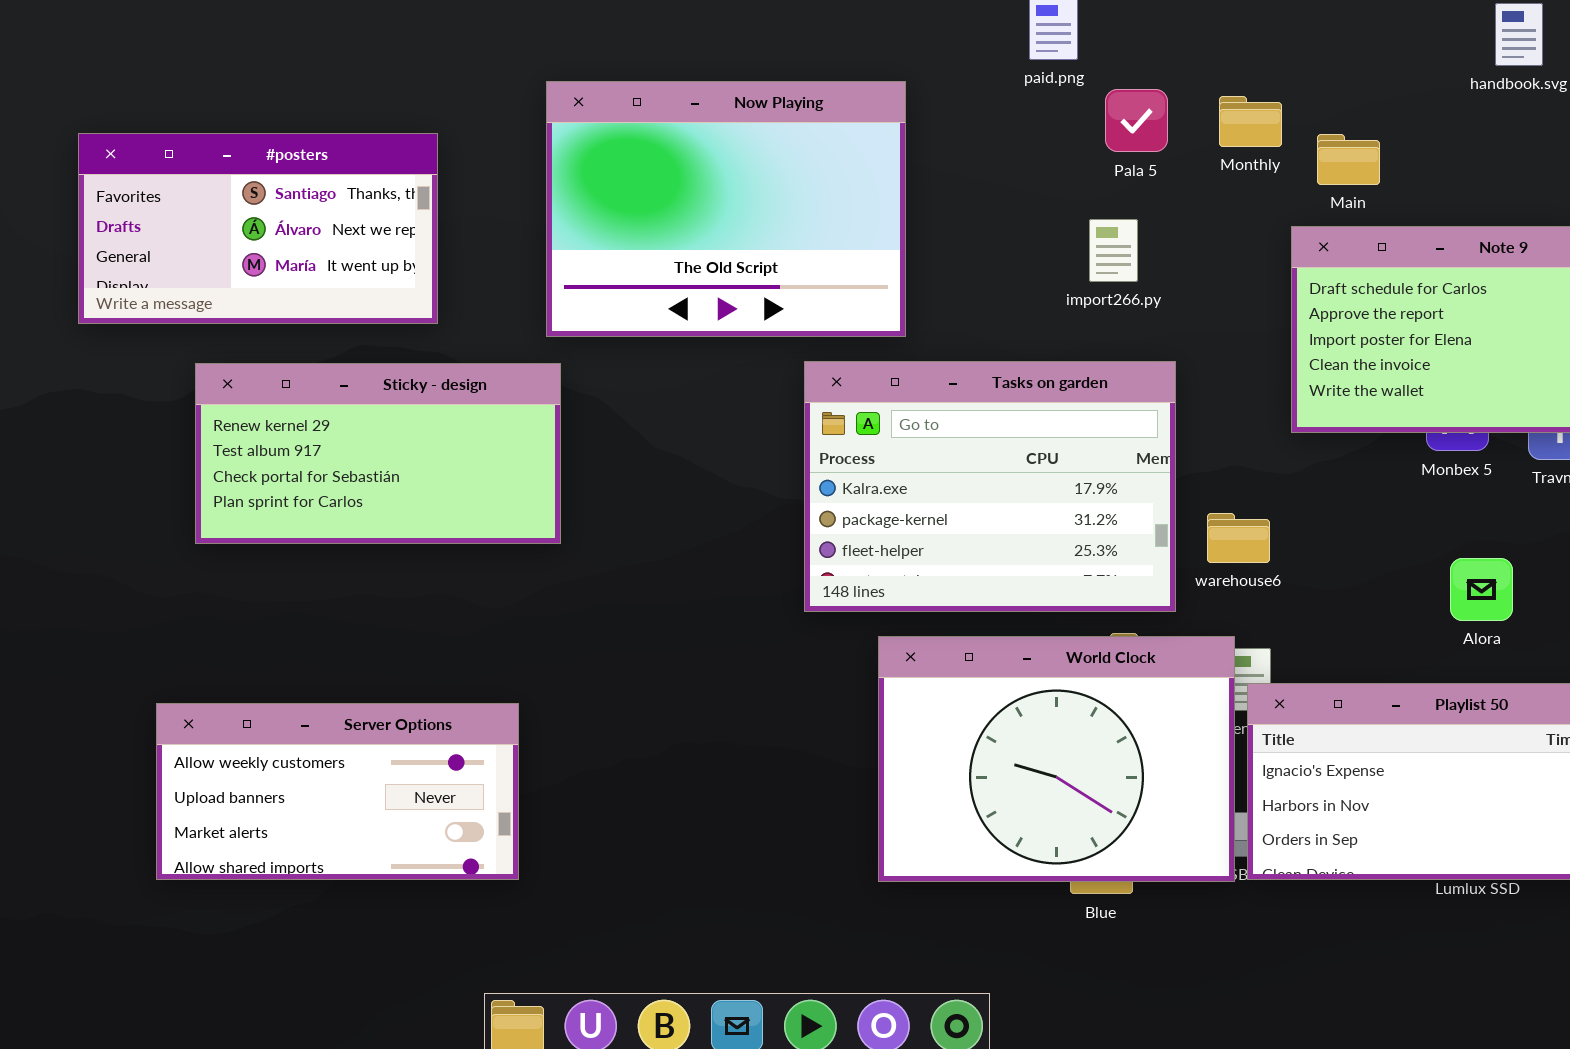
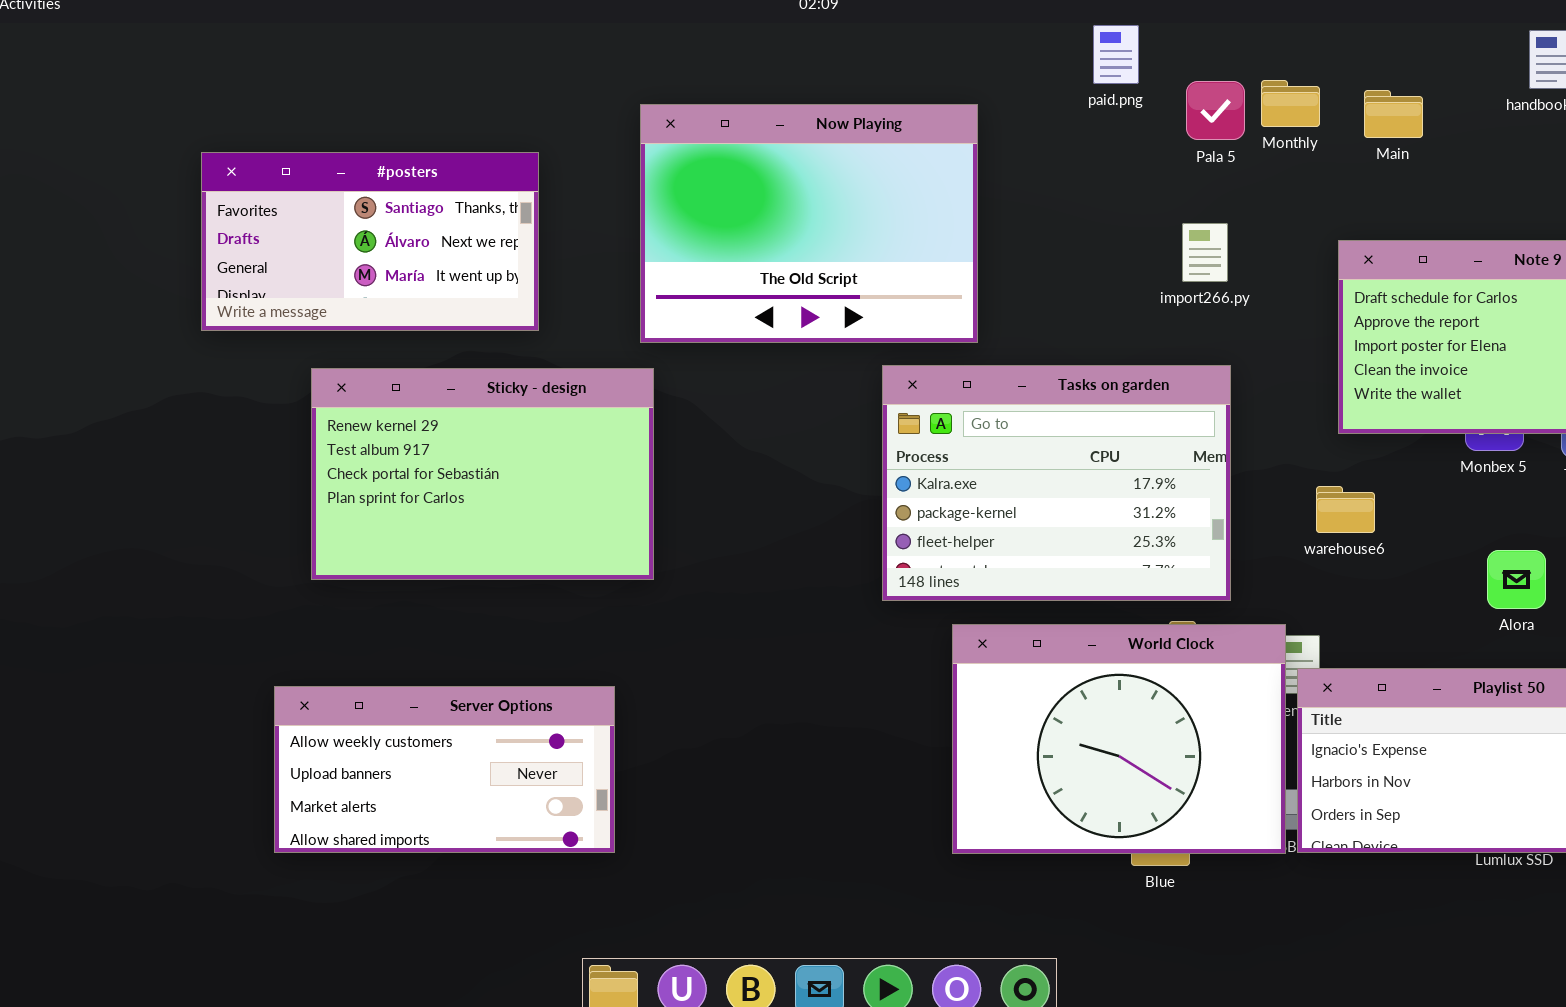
Pala 5: [1105,89,1168,152] -> [1186,81,1245,140], moved
Monthly: [1219,96,1282,147] -> [1261,80,1320,127], moved
Main: [1317,134,1380,185] -> [1364,90,1423,138], moved
import266.py: [1089,219,1138,282] -> [1182,223,1228,282], moved
Sticky - design: [195,363,561,544] -> [311,368,654,580], resized
warehouse6: [1207,513,1270,563] -> [1316,486,1375,533], moved

